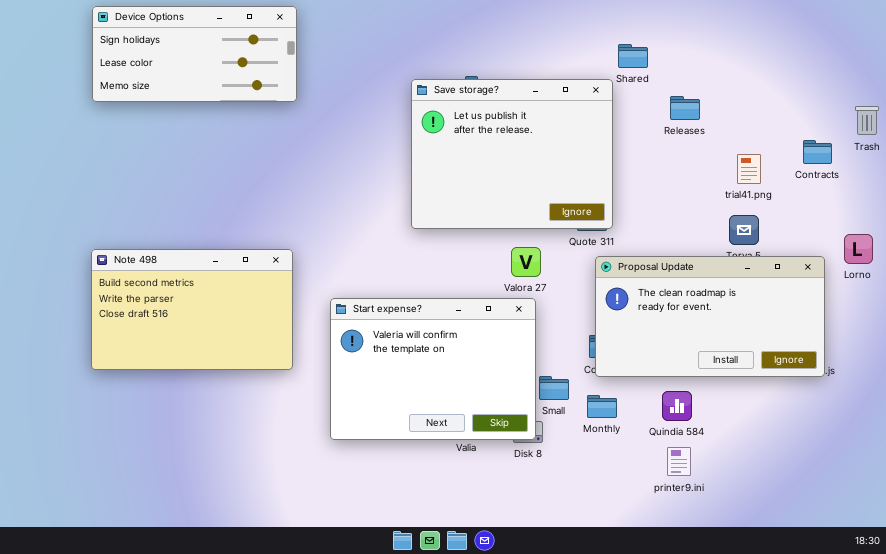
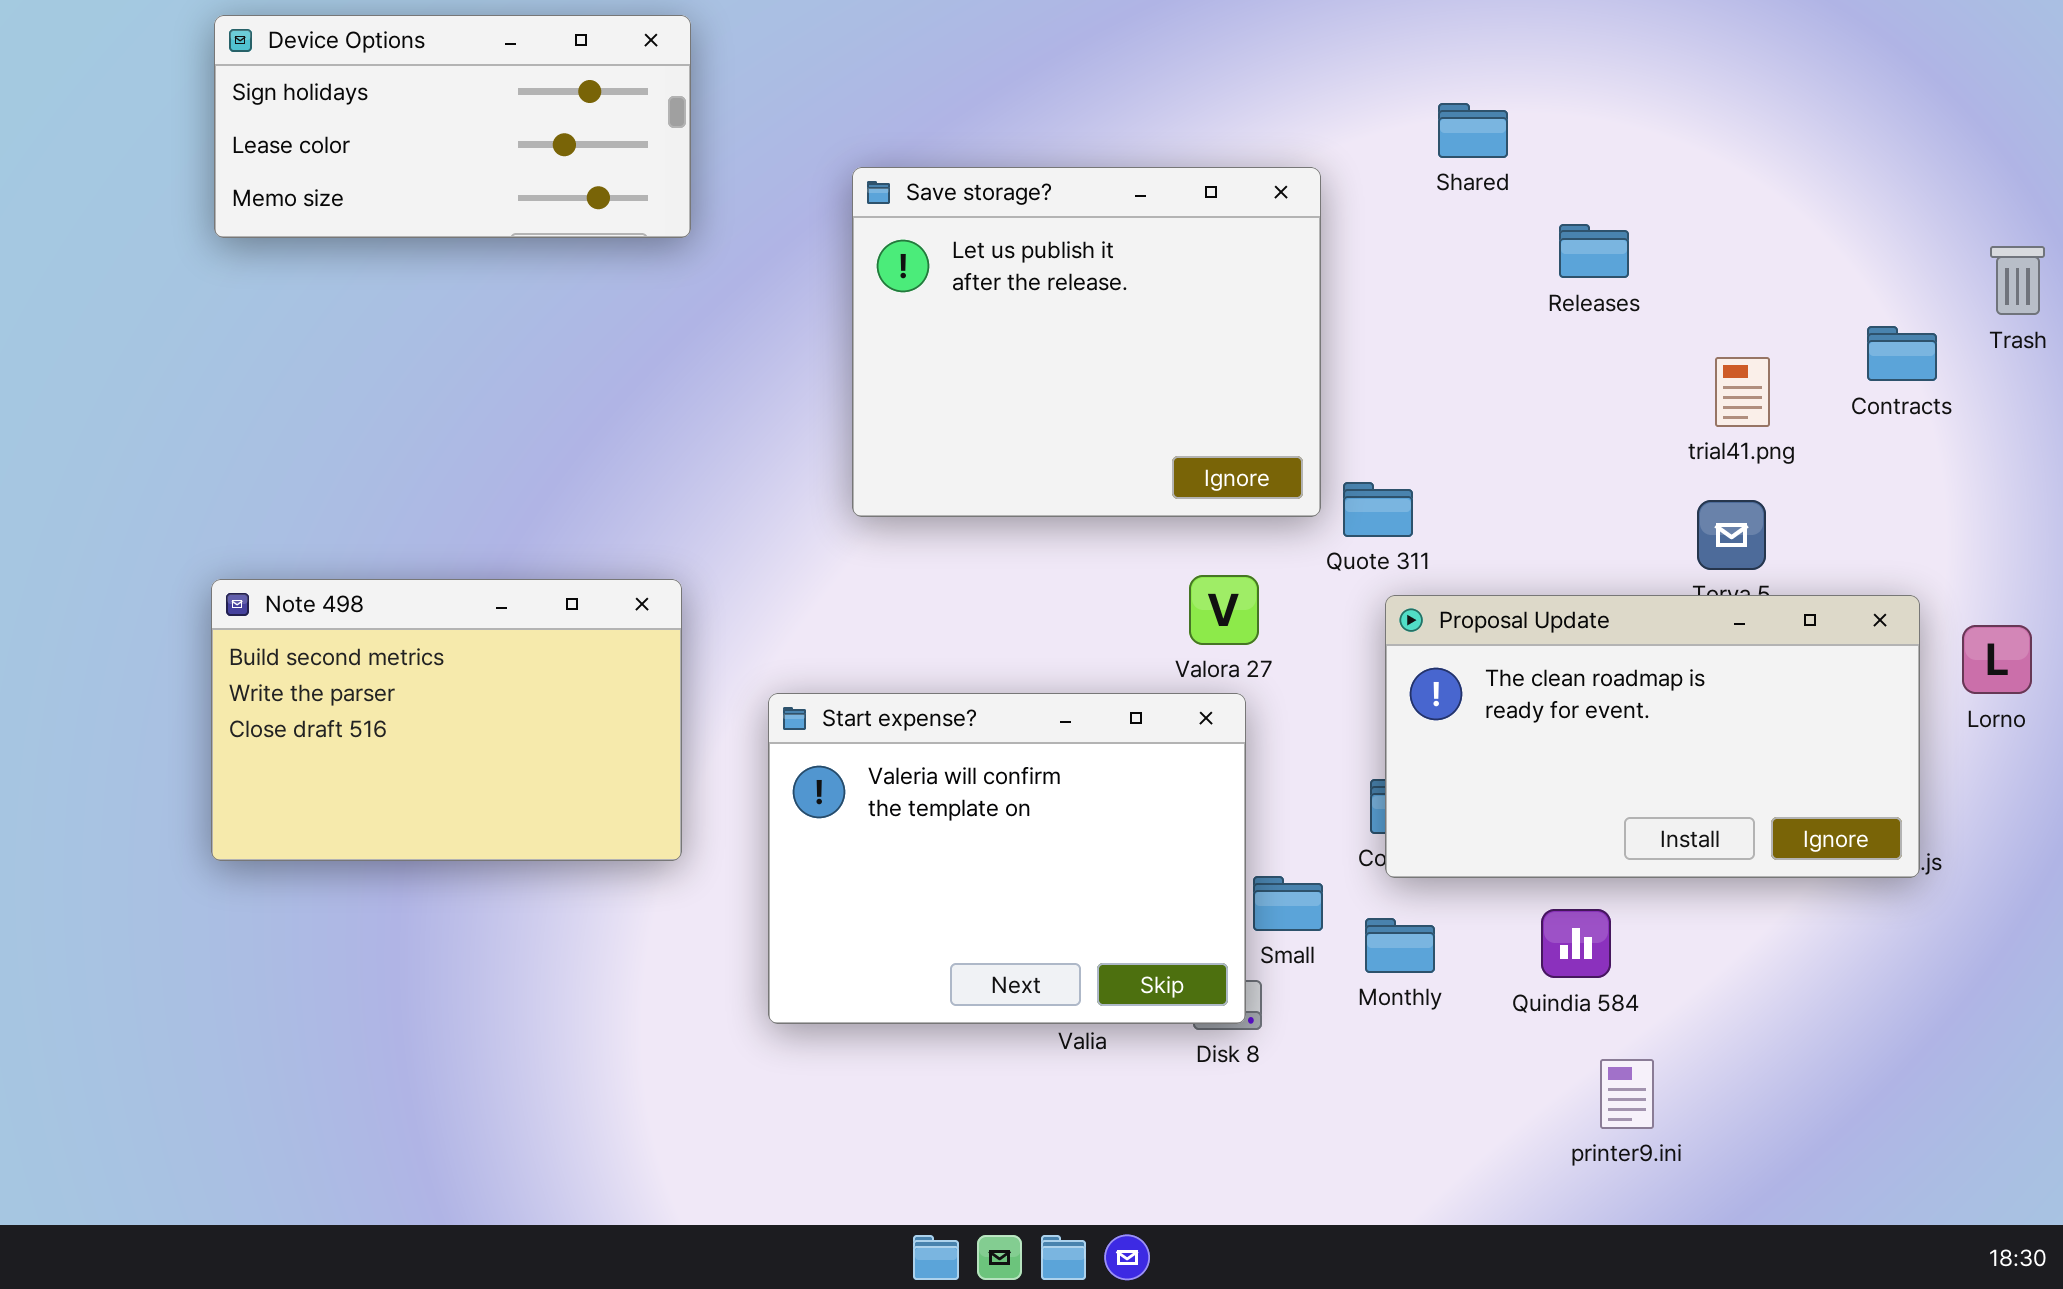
Save storage?: [411,79,613,229] -> [852,167,1321,517], moved
Lorno: [844,234,873,264] -> [1962,625,2032,694], moved
printer9.ini: [667,447,691,476] -> [1600,1059,1654,1129], moved

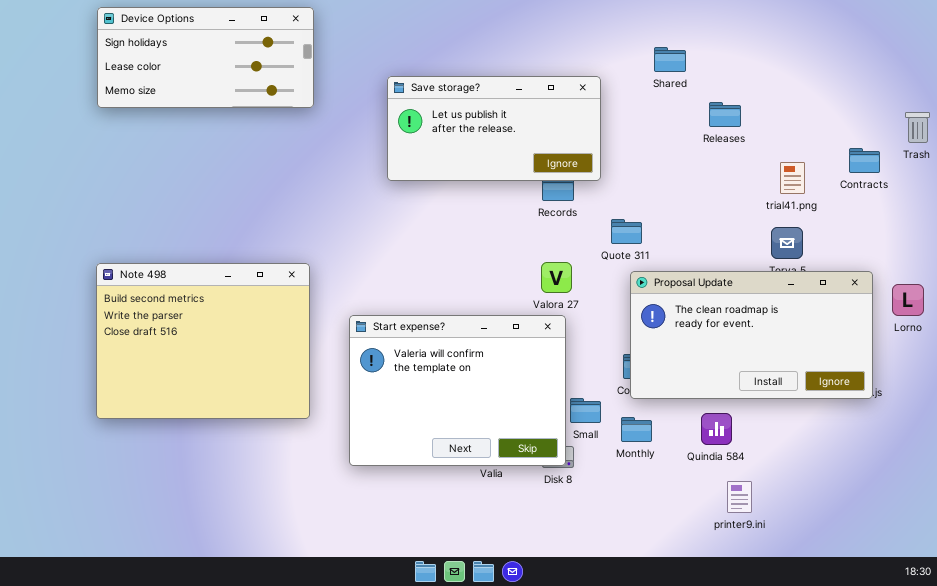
Save storage?: [852,167,1321,517] -> [387,76,601,181], resized
Note 498: [211,579,682,861] -> [96,263,310,419], resized

